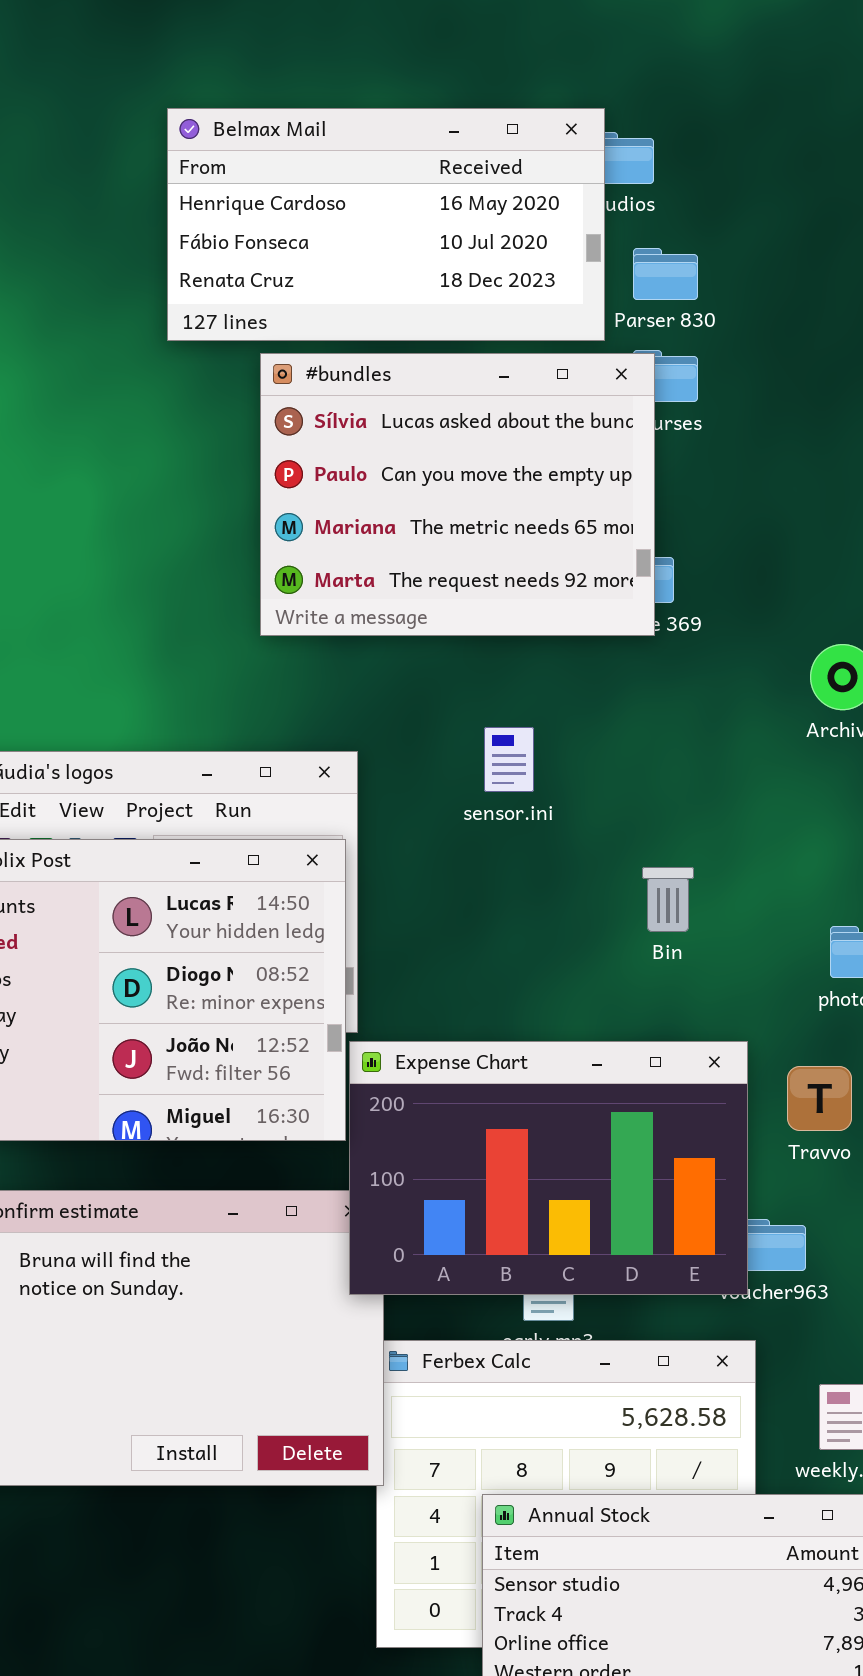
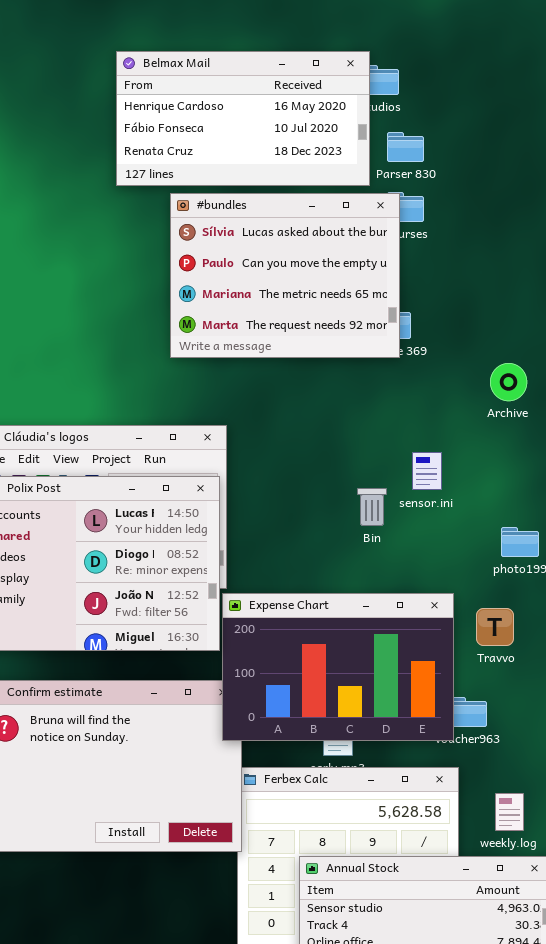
sensor.ini: [484,727,534,792] -> [412,452,442,490], moved
Bin: [642,867,694,932] -> [357,488,387,526], moved

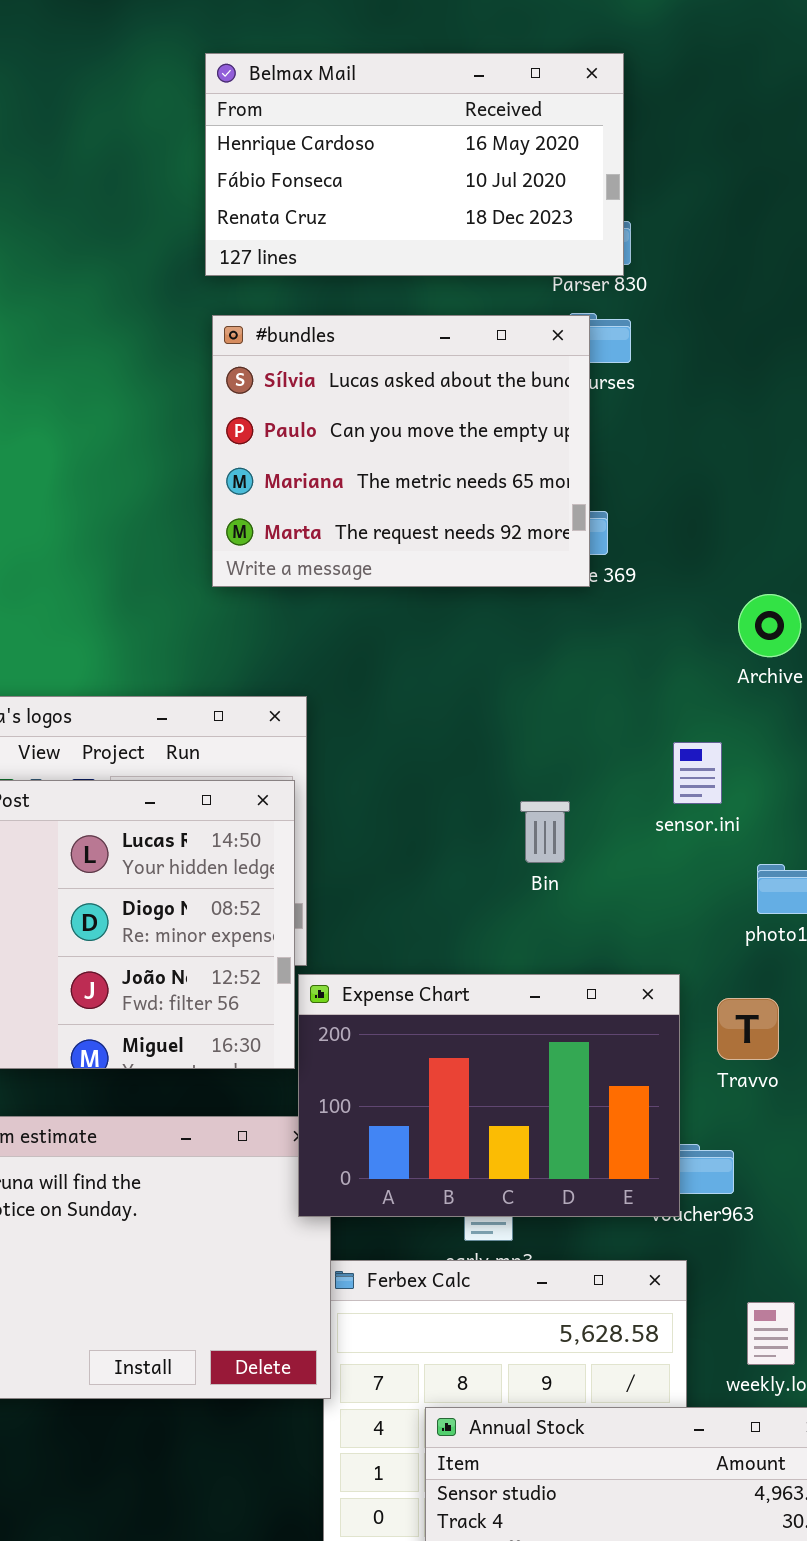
Belmax Mail: [116,51,370,186] -> [205,53,624,276], moved
sensor.ini: [412,452,442,490] -> [673,742,722,804], moved

